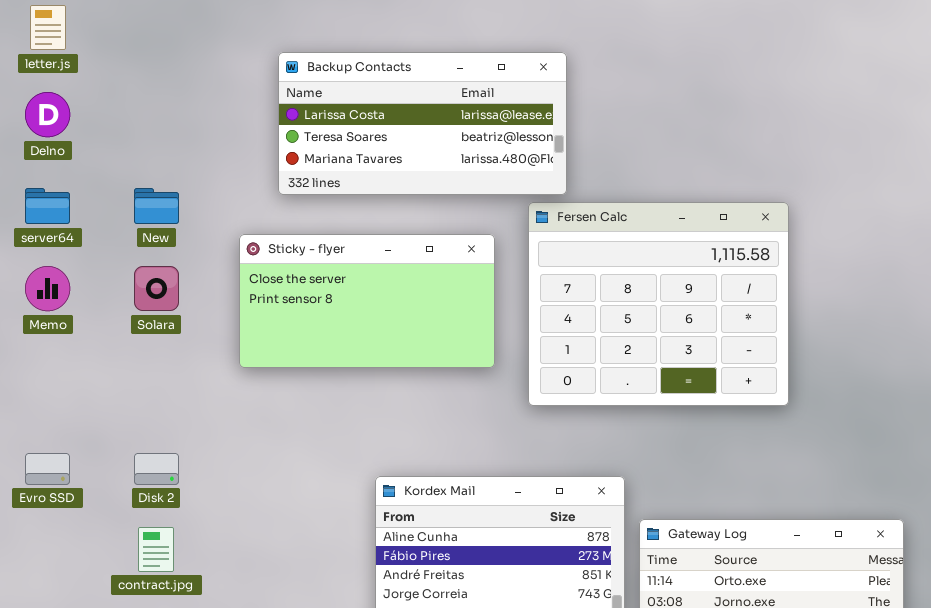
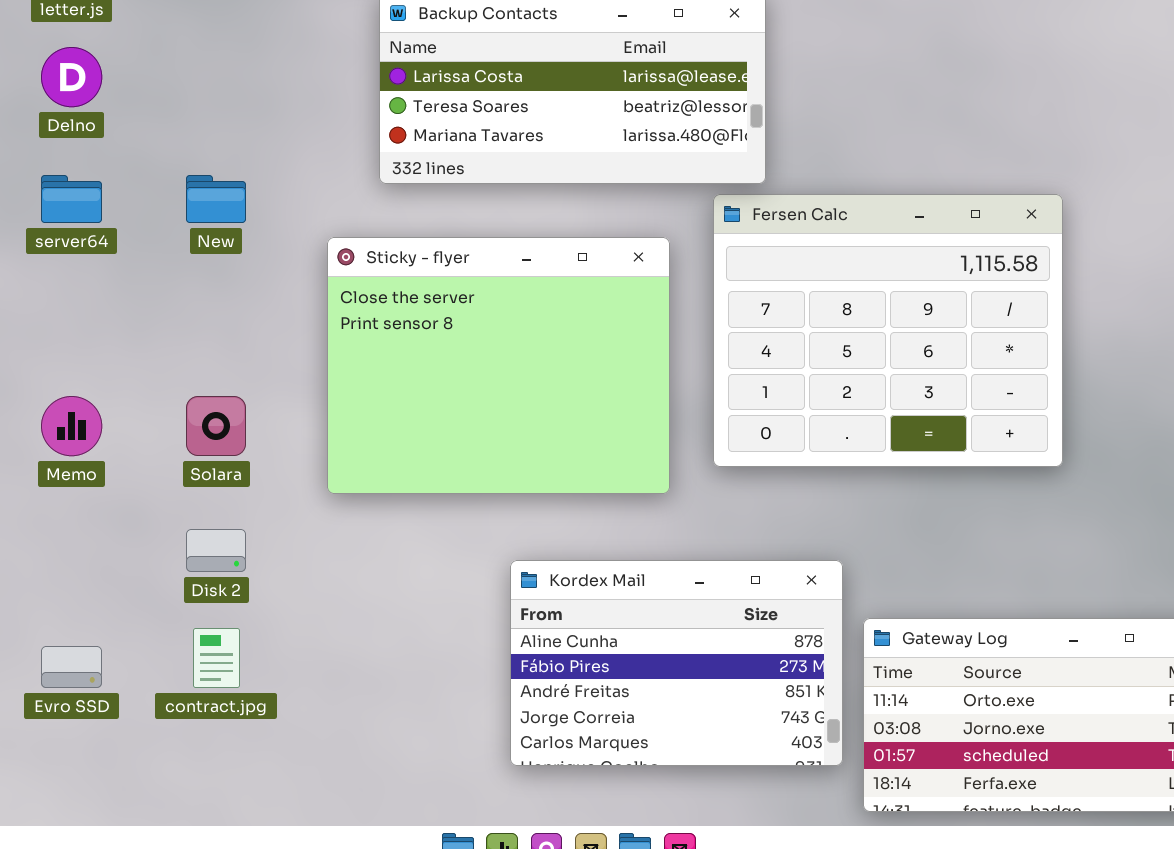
Sticky - flyer: [239,234,495,368] -> [327,237,670,494], resized
Memo: [25,266,70,311] -> [41,396,102,456], moved
Solara: [134,266,179,311] -> [186,396,246,456], moved
Evro SSD: [25,453,70,485] -> [41,646,102,688], moved

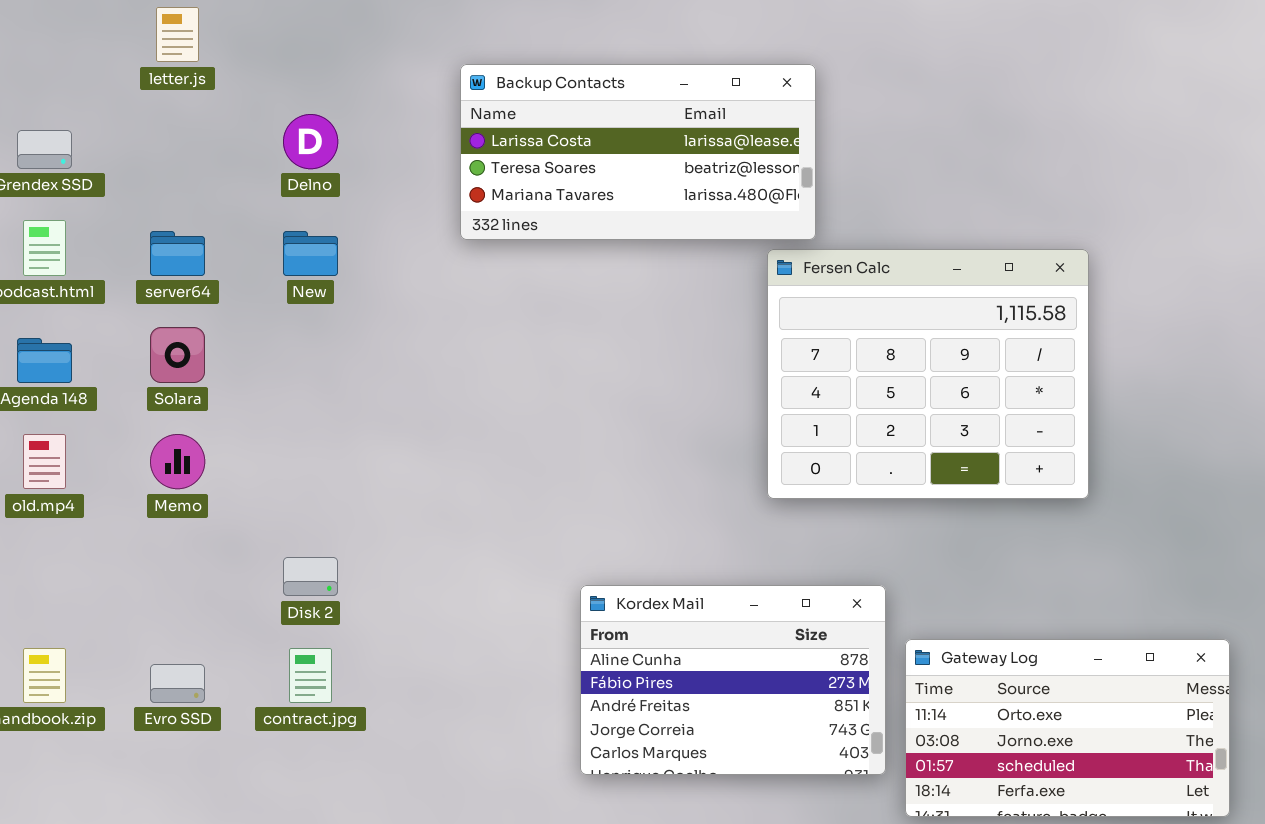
Delno: [41,47,102,107] -> [283,114,338,169], moved
Sticky - flyer: [327,237,670,494] -> none, closed
Solara: [186,396,246,456] -> [150,327,205,383], moved

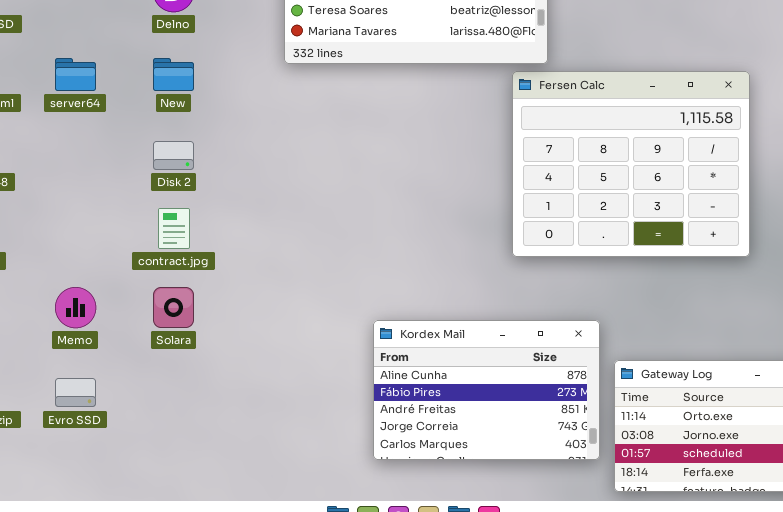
Solara: [150,327,205,383] -> [153,287,194,328], moved
Memo: [150,434,205,489] -> [55,287,96,328], moved
Disk 2: [283,557,338,596] -> [153,141,194,170], moved
contract.jpg: [289,648,332,703] -> [158,208,190,249], moved

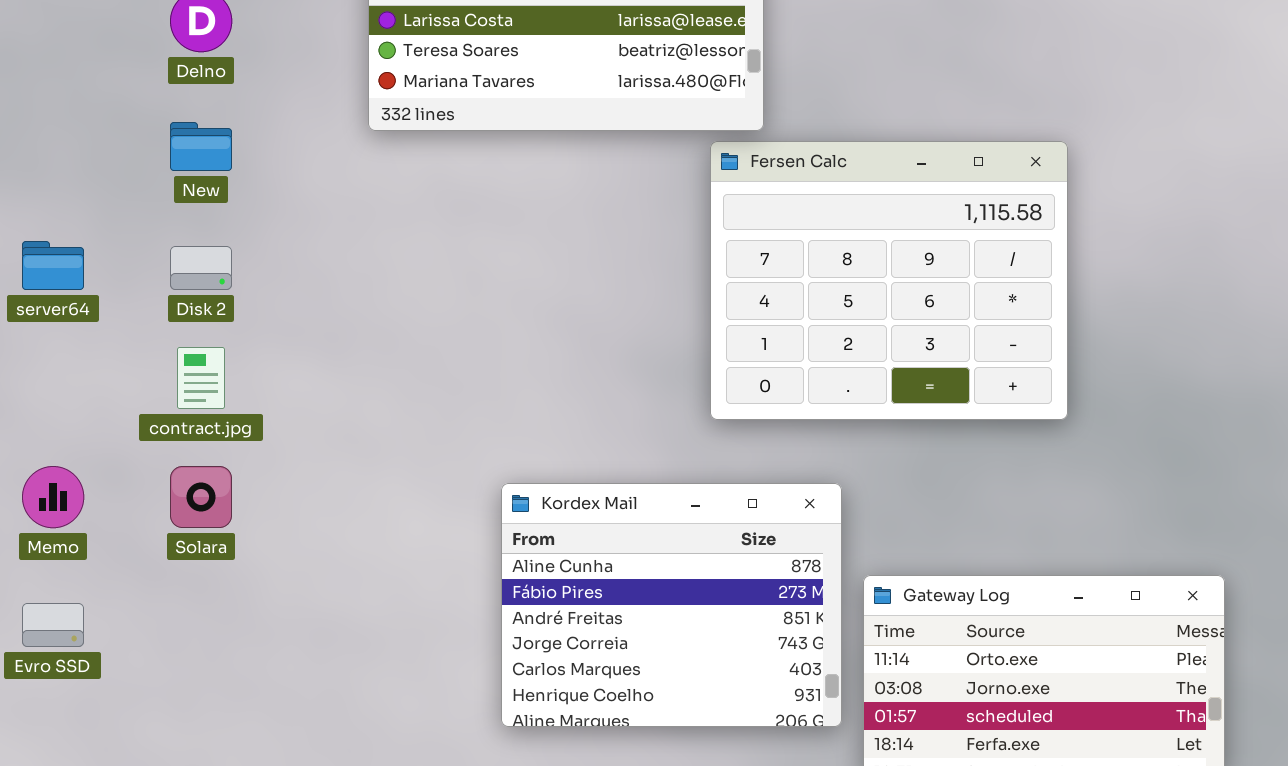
server64: [55,58,96,91] -> [22,241,84,290], moved
Kordex Mail: [373,320,600,460] -> [501,483,842,727], resized

